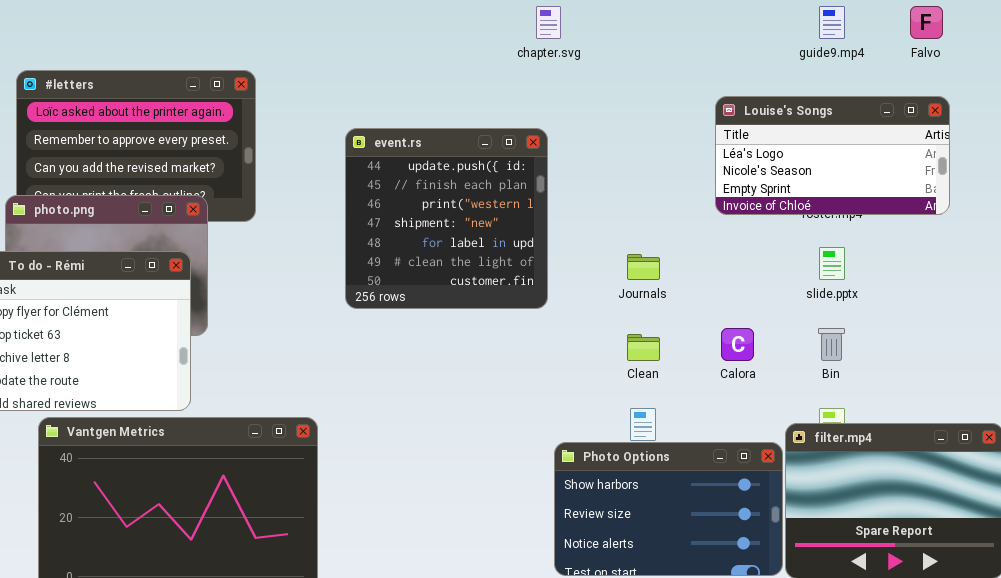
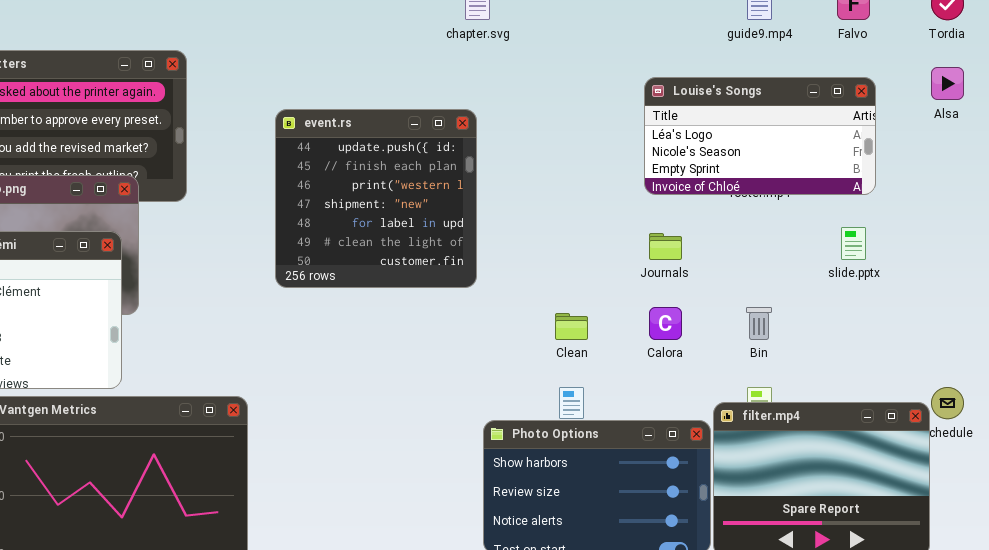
slide.pptx: [819,247,845,280] -> [841,227,866,260], moved
Journals: [627,254,660,280] -> [649,233,682,260], moved

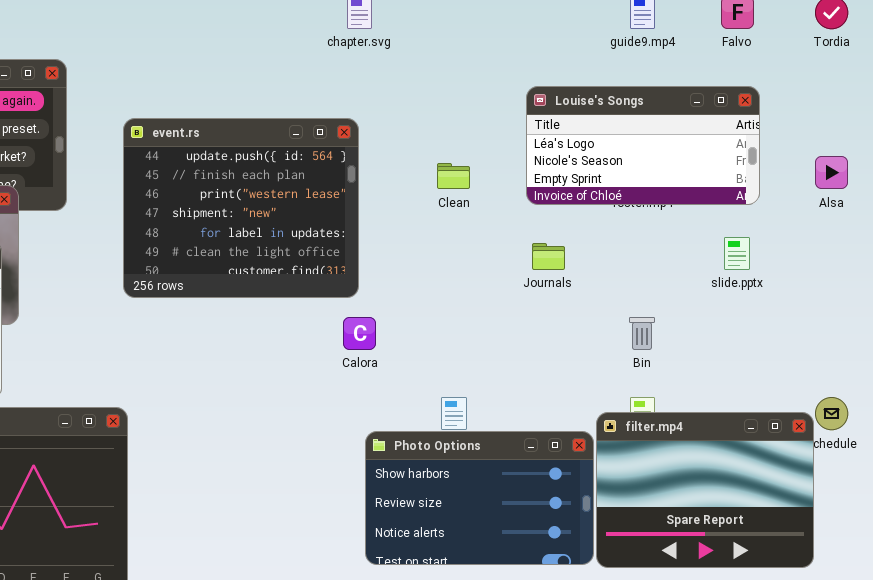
Alsa: [931,67,964,100] -> [815,156,848,189], moved
event.rs: [275,109,477,288] -> [123,118,359,298], resized
Calora: [649,307,682,340] -> [343,317,376,350], moved
Clean: [555,313,588,340] -> [437,163,470,189], moved

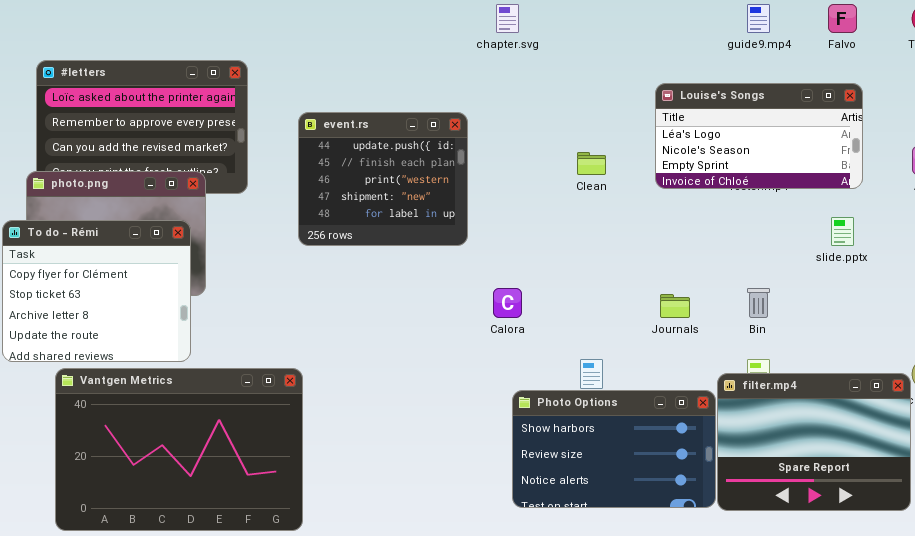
event.rs: [123,118,359,298] -> [298,112,468,246], resized
Journals: [532,243,565,270] -> [660,294,690,318], moved

